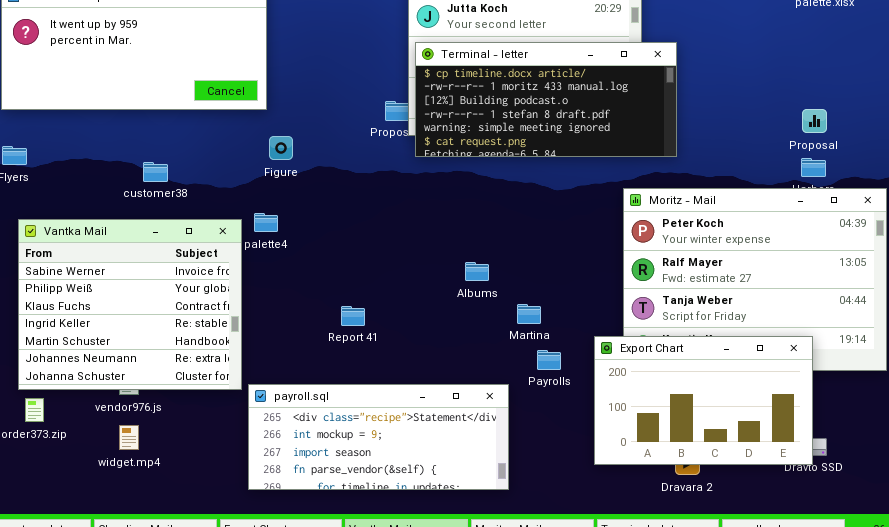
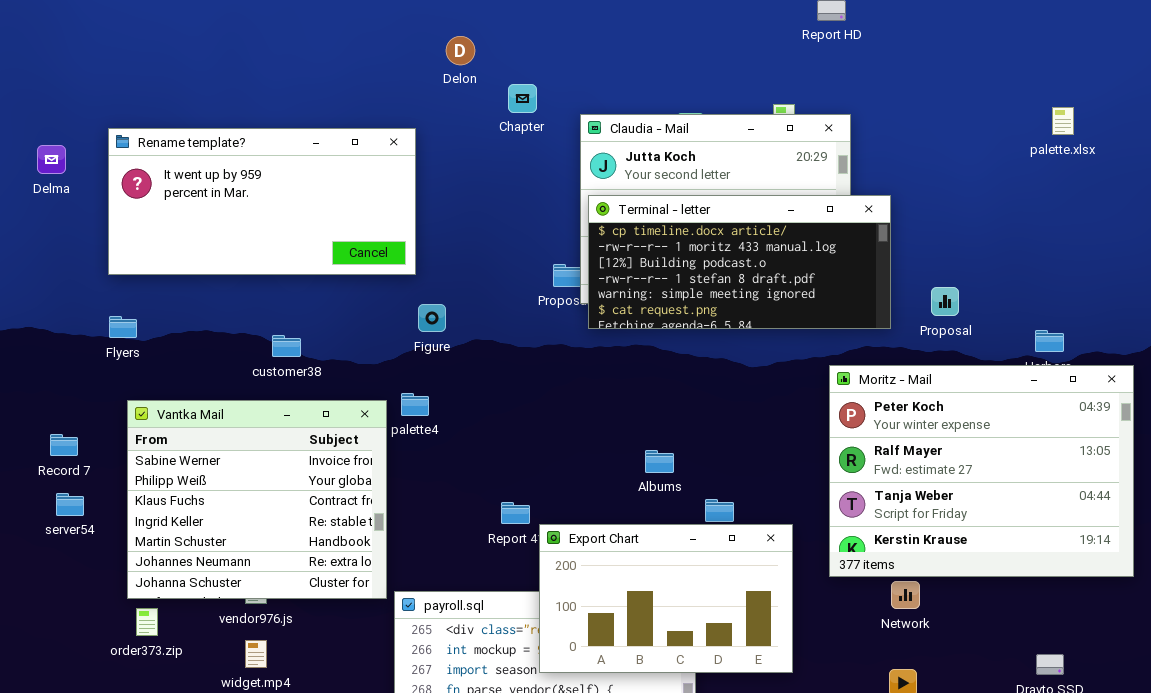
Proposal: [802,109,827,133] -> [931,287,959,316], moved
Export Chart: [594,336,813,465] -> [539,524,793,673], moved

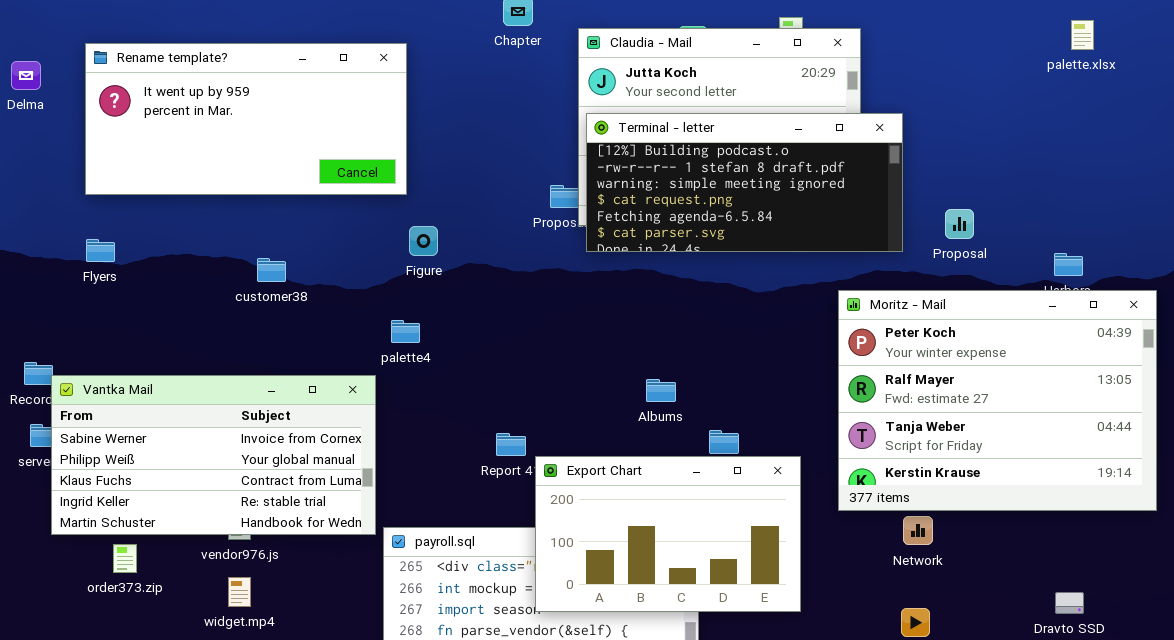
Terminal - letter: [588,195,891,329] -> [586,113,903,252], scrolled down 2 rows
Vantka Mail: [127,400,387,599] -> [51,375,376,535], resized

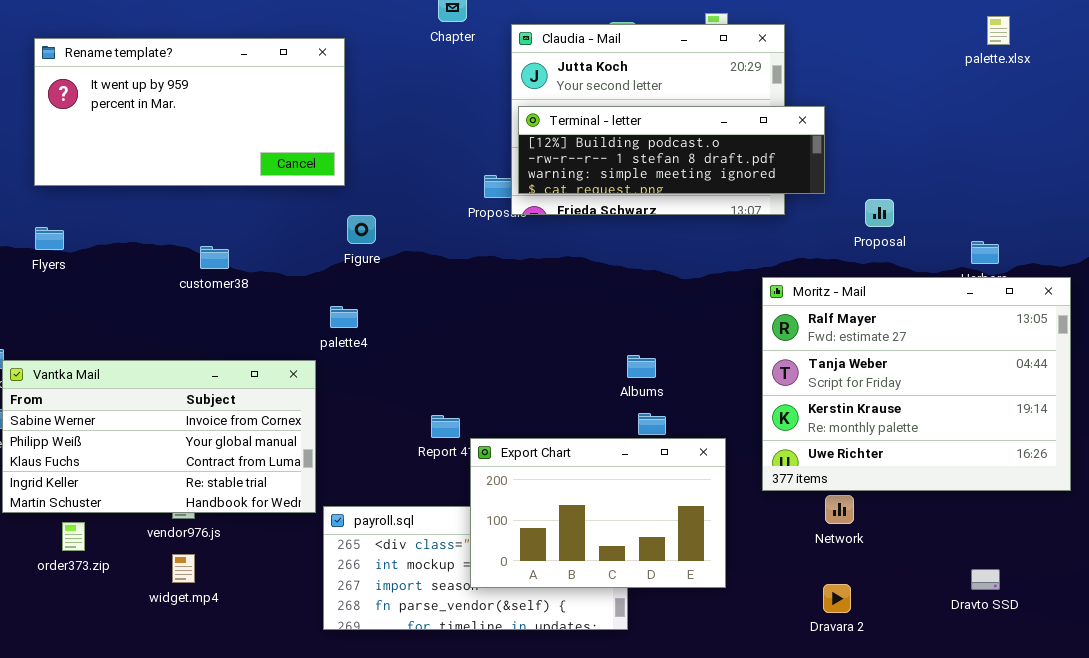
Terminal - letter: [586,113,903,252] -> [518,106,825,194], resized
Moritz - Mail: [838,290,1157,511] -> [762,277,1071,491], scrolled down 1 row
Albums: [646,379,676,402] -> [627,355,656,378], moved

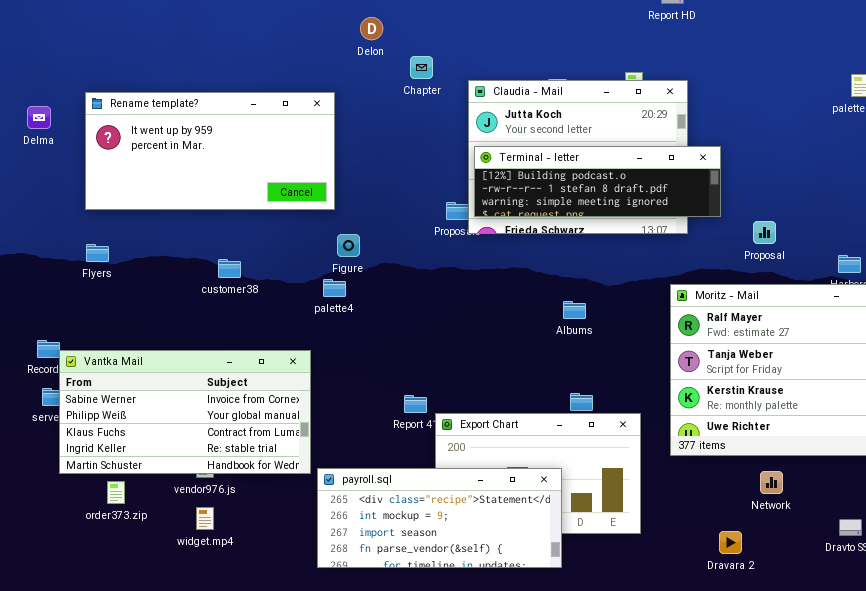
palette4: [330,306,358,328] -> [323,279,346,297], moved
Albums: [627,355,656,378] -> [563,301,586,319], moved
Network: [825,495,854,524] -> [760,471,783,494], moved
payroll.sql: [323,506,628,630] -> [317,468,562,568], raised

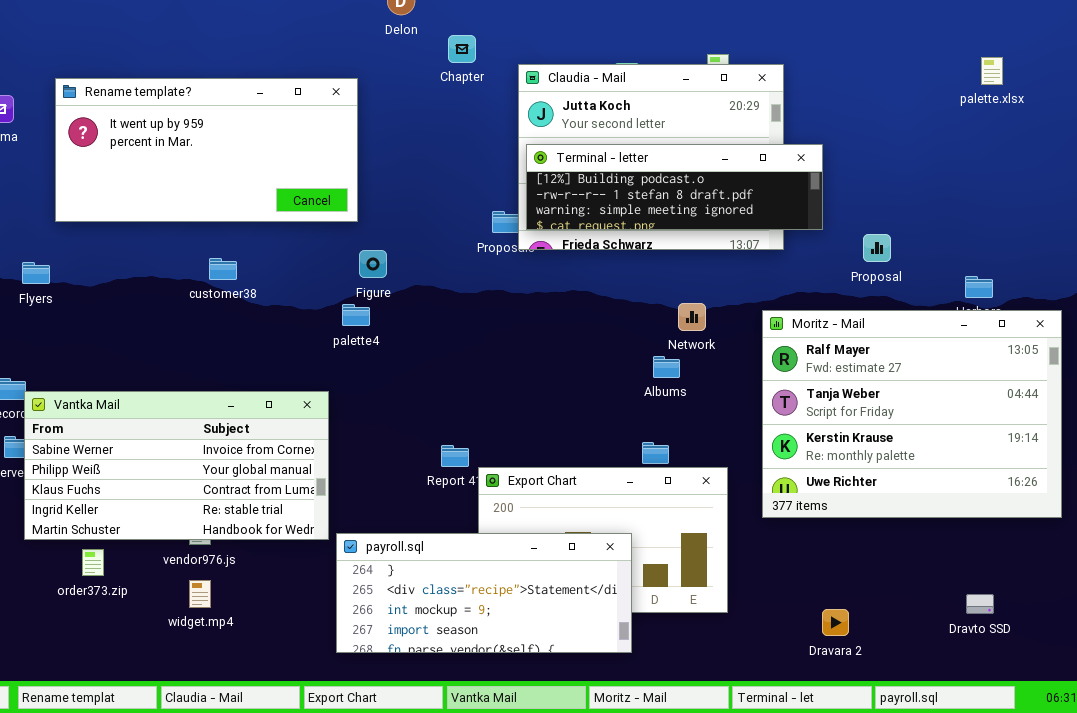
Flyers: [86,244,109,262] -> [22,262,50,284], moved
customer38: [218,259,241,278] -> [209,258,237,280], moved
Albums: [563,301,586,319] -> [653,356,680,378], moved
payroll.sql: [317,468,562,568] -> [336,533,632,653], scrolled up 1 row
Network: [760,471,783,494] -> [678,303,706,331], moved

